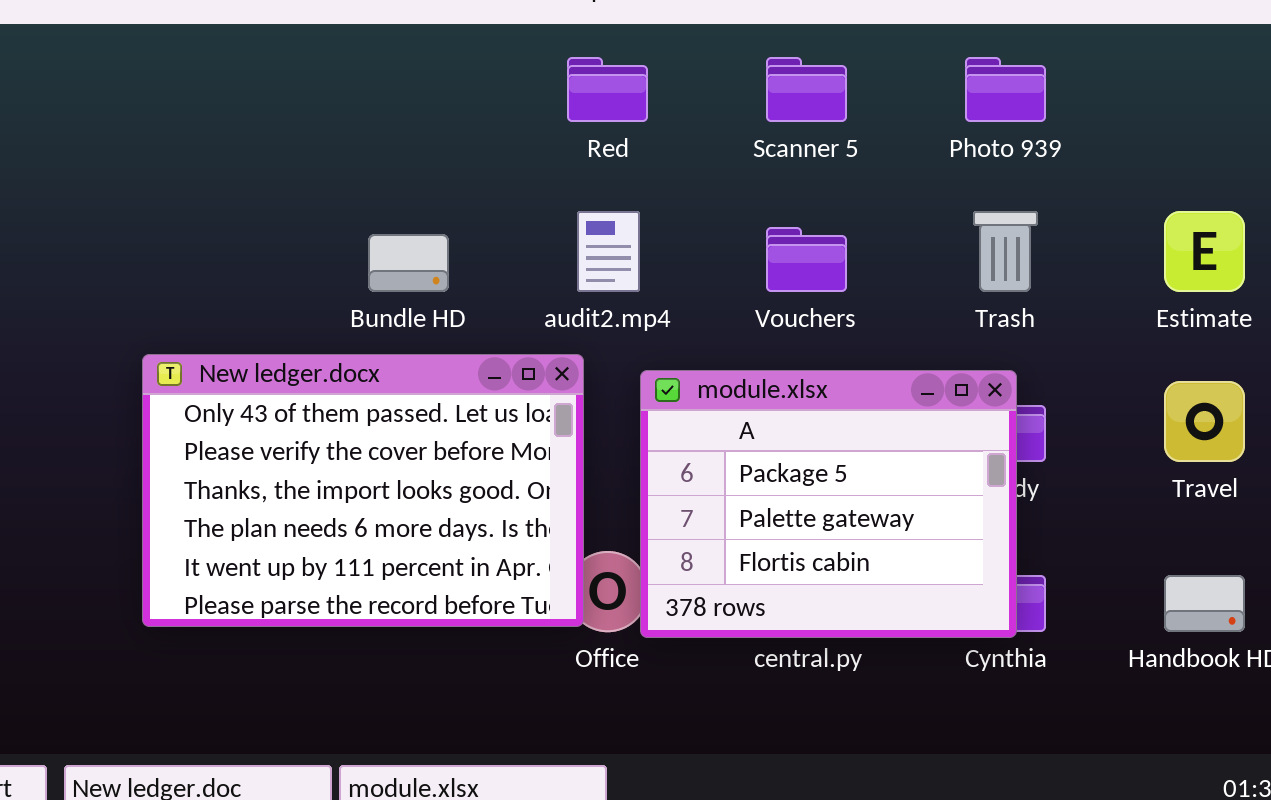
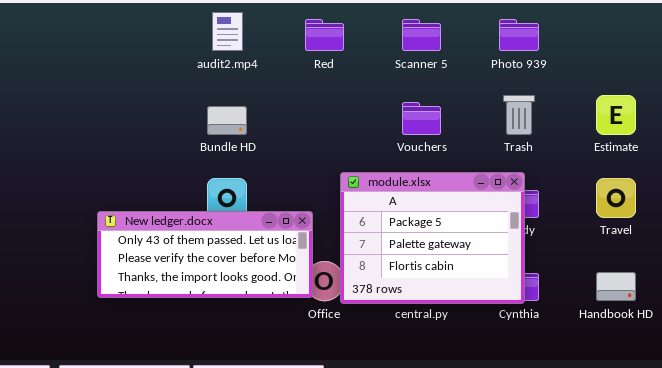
audit2.mp4: [577,211,640,292] -> [212,12,243,51], moved
New ledger.docx: [142,354,584,627] -> [97,211,313,298], resized

